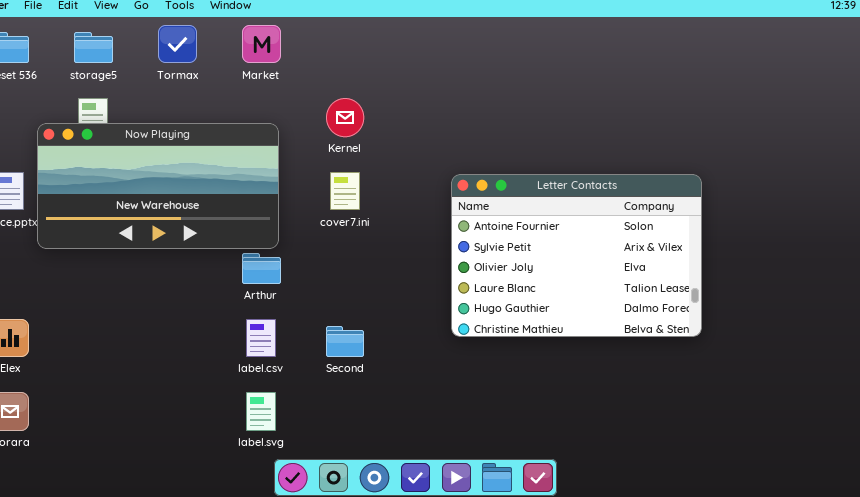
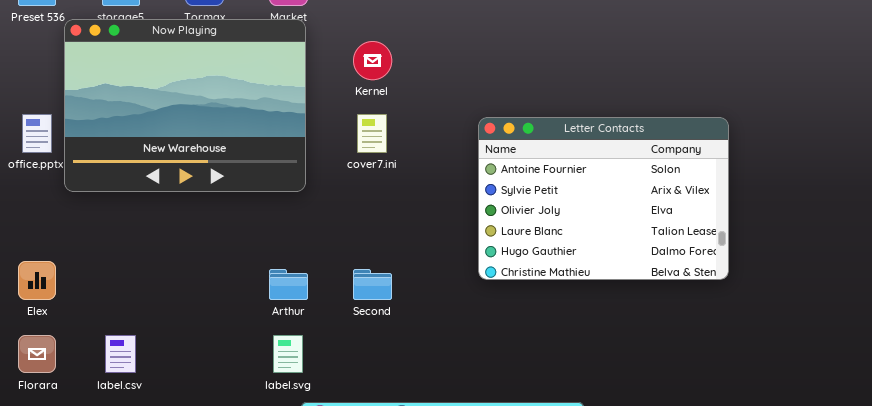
Now Playing: [37,123,279,249] -> [64,19,306,192], resized
Arthur: [242,253,281,284] -> [269,269,308,300], moved
label.csv: [246,319,276,357] -> [105,335,136,373], moved

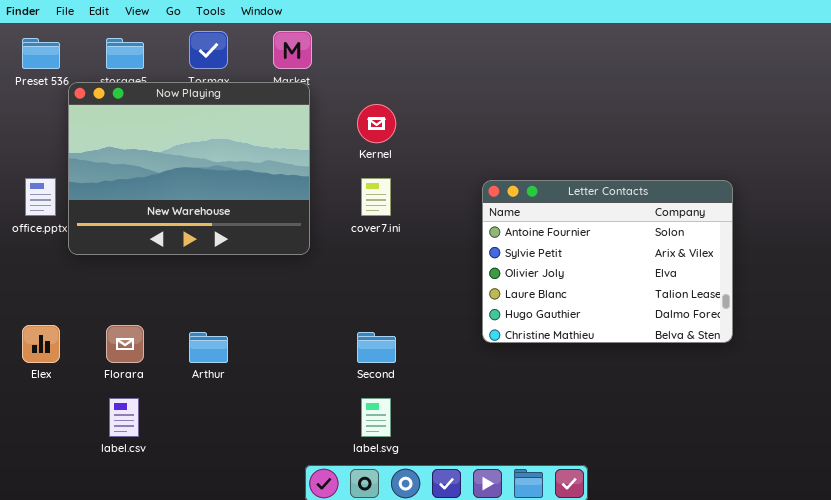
Arthur: [269,269,308,300] -> [189,332,228,363], moved
Florara: [18,335,56,373] -> [106,325,144,363], moved
label.svg: [273,335,303,373] -> [361,398,391,437], moved

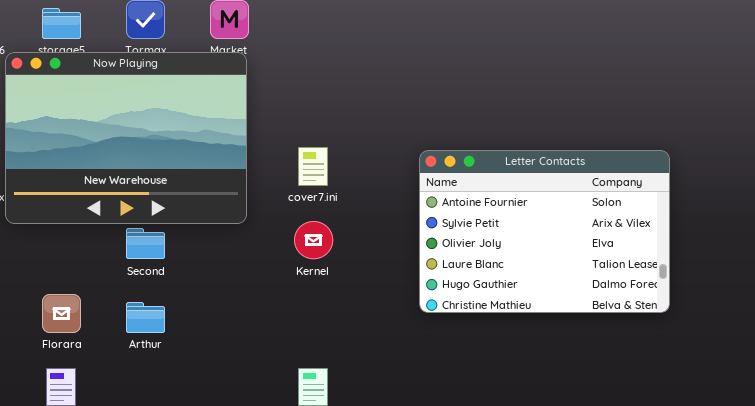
Kernel: [357,104,396,143] -> [294,221,333,259], moved
Second: [357,332,396,363] -> [126,228,165,259], moved

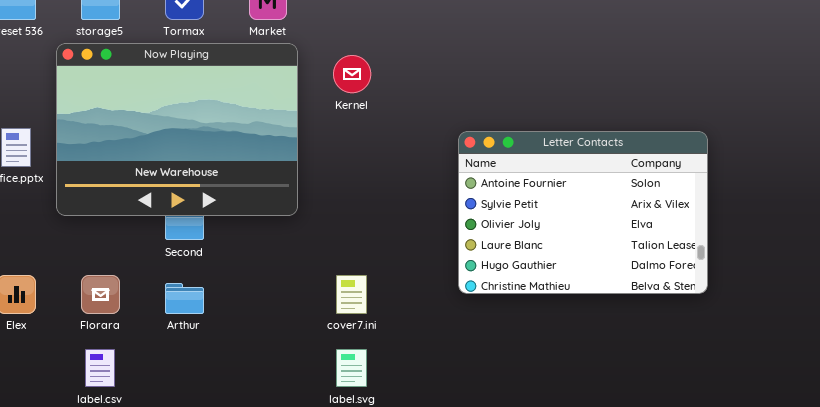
Now Playing: [5,52,247,224] -> [56,43,298,216], moved
cover7.ini: [298,147,328,186] -> [336,275,367,314], moved
Kernel: [294,221,333,259] -> [333,55,371,93], moved

